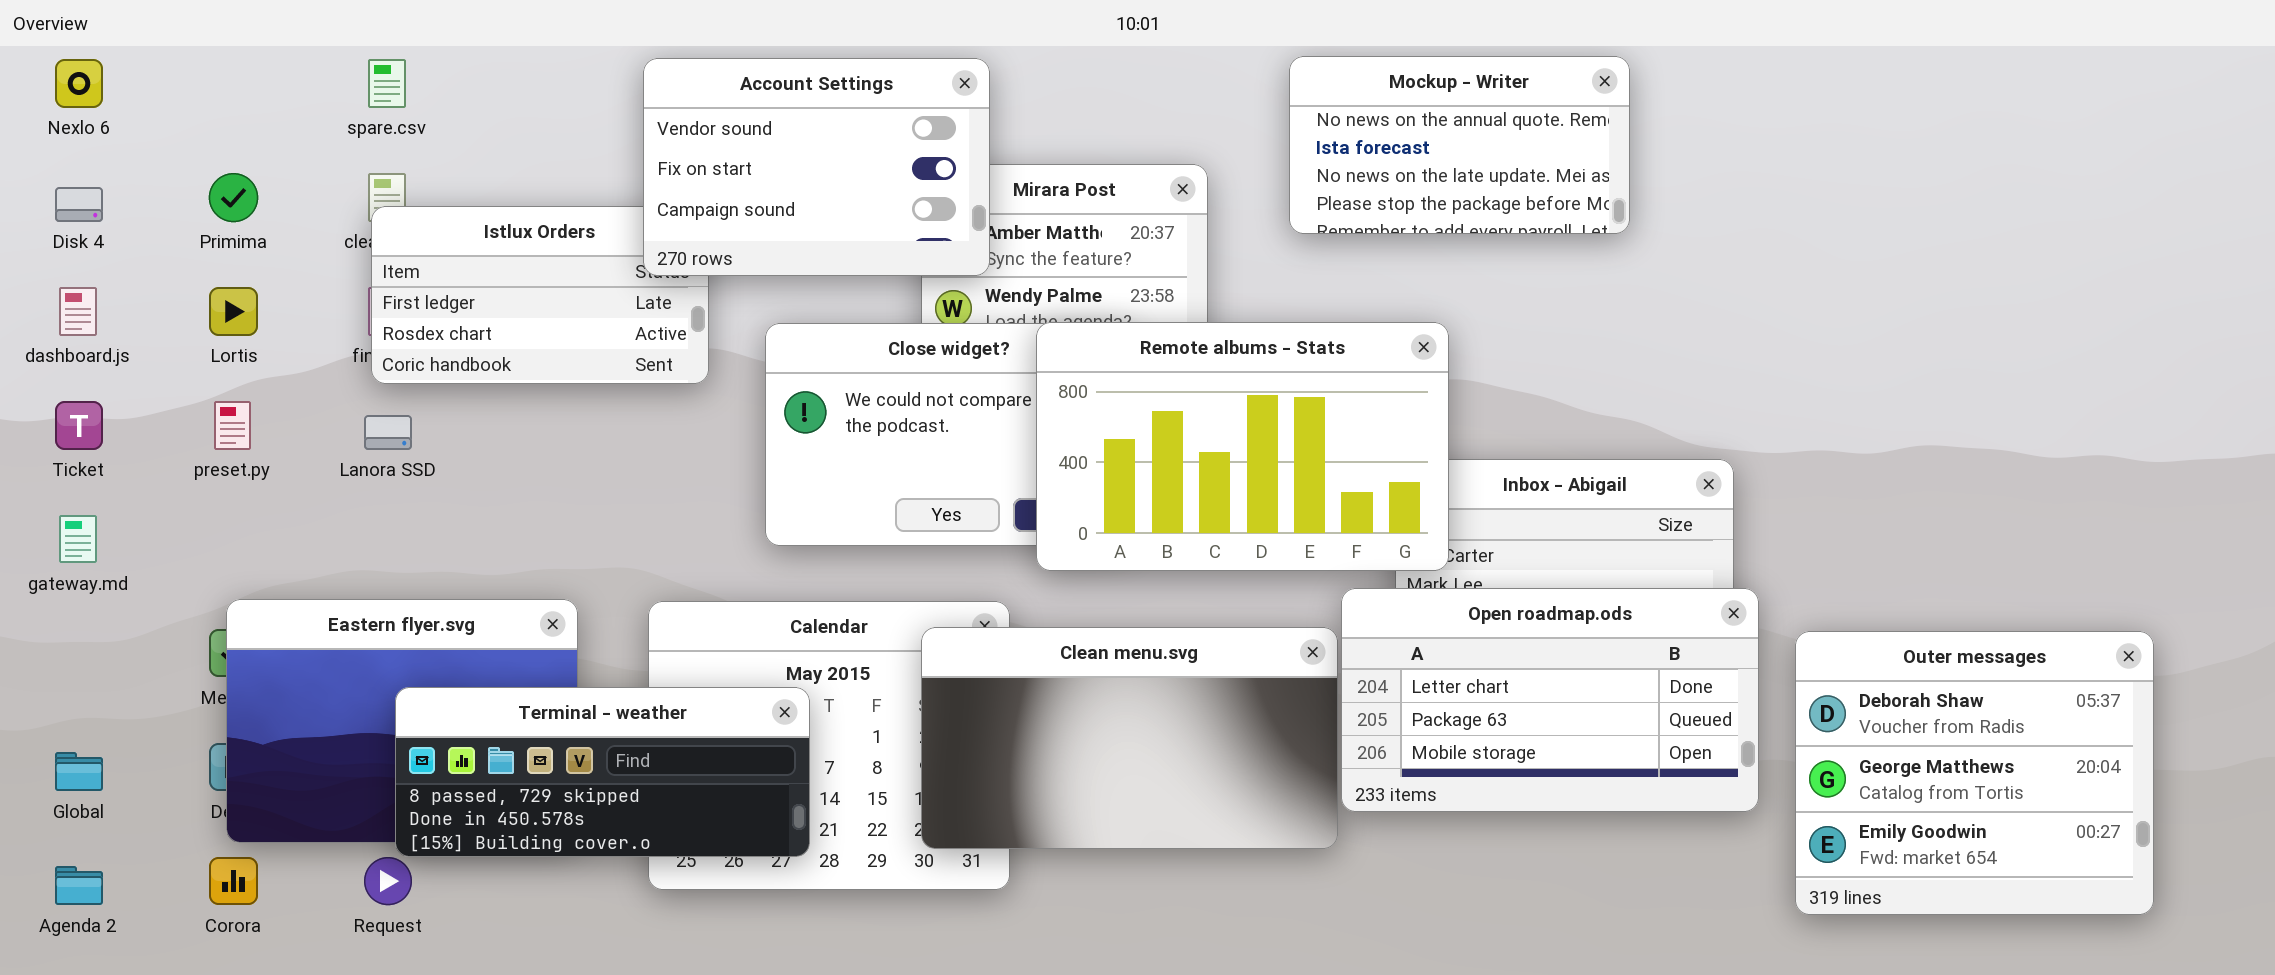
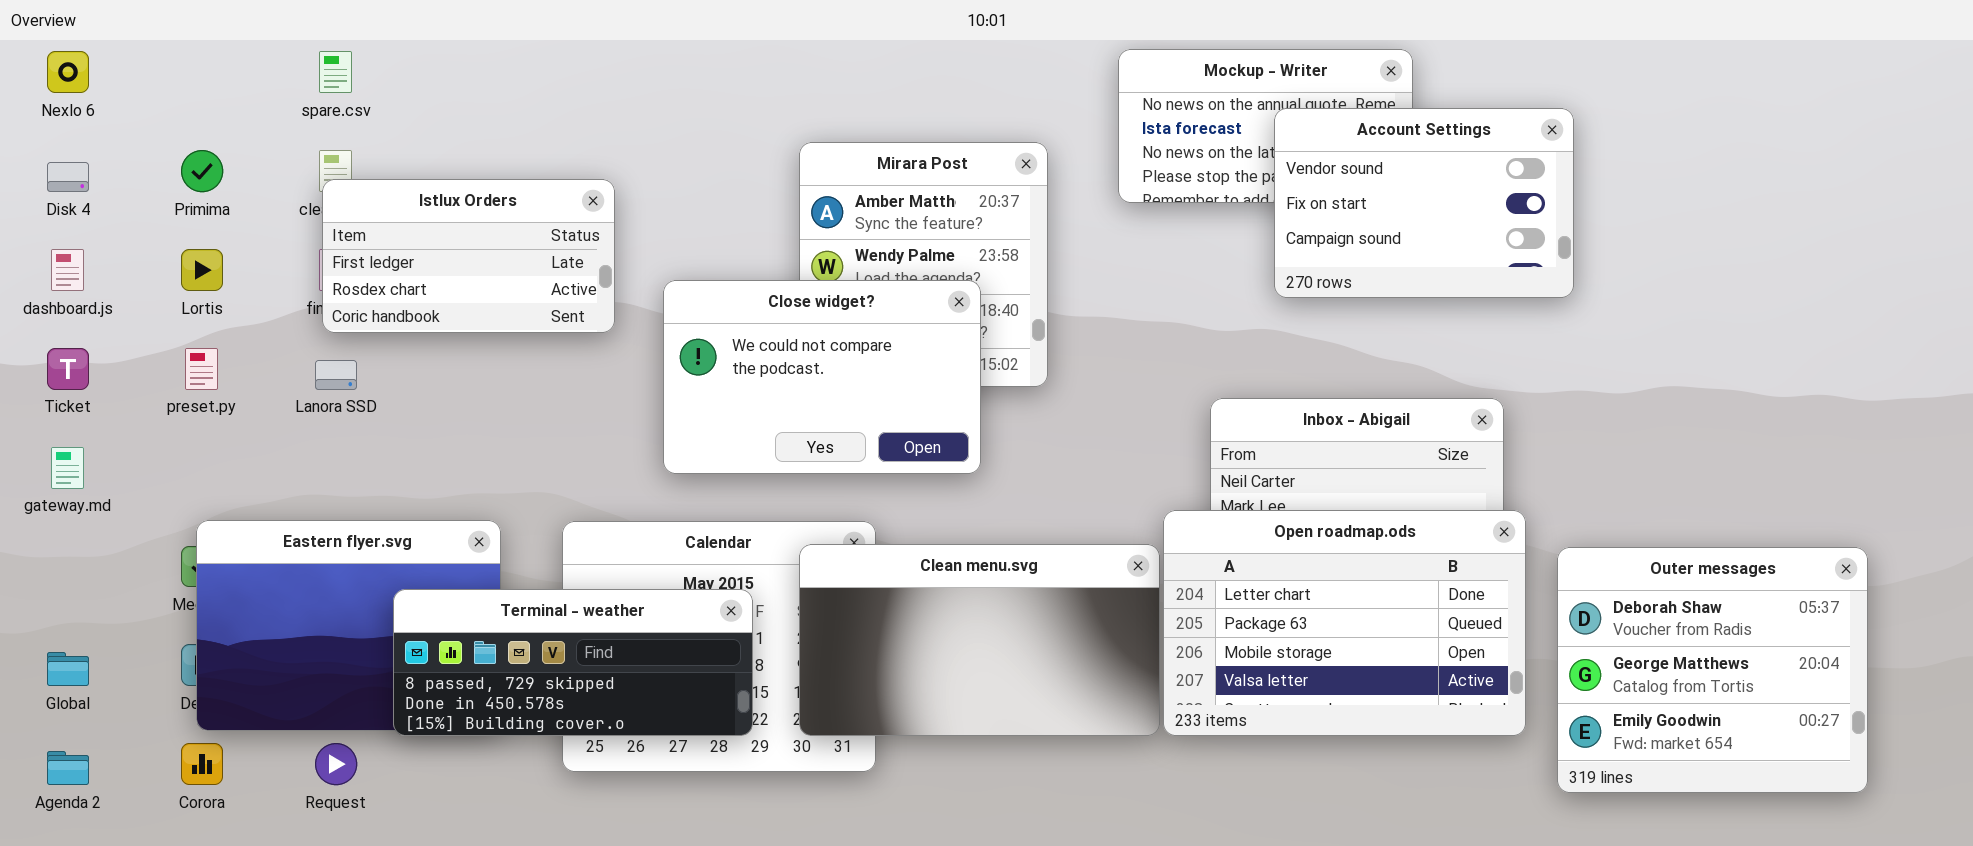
Account Settings: [643,58,990,276] -> [1274,108,1574,298], moved
Remote albums - Stats: [1036,322,1449,571] -> none, closed
Open roadmap.ods: [1341,588,1759,812] -> [1163,510,1526,736], resized
Terminal - weather: [395,687,810,857] -> [393,589,753,736], moved

